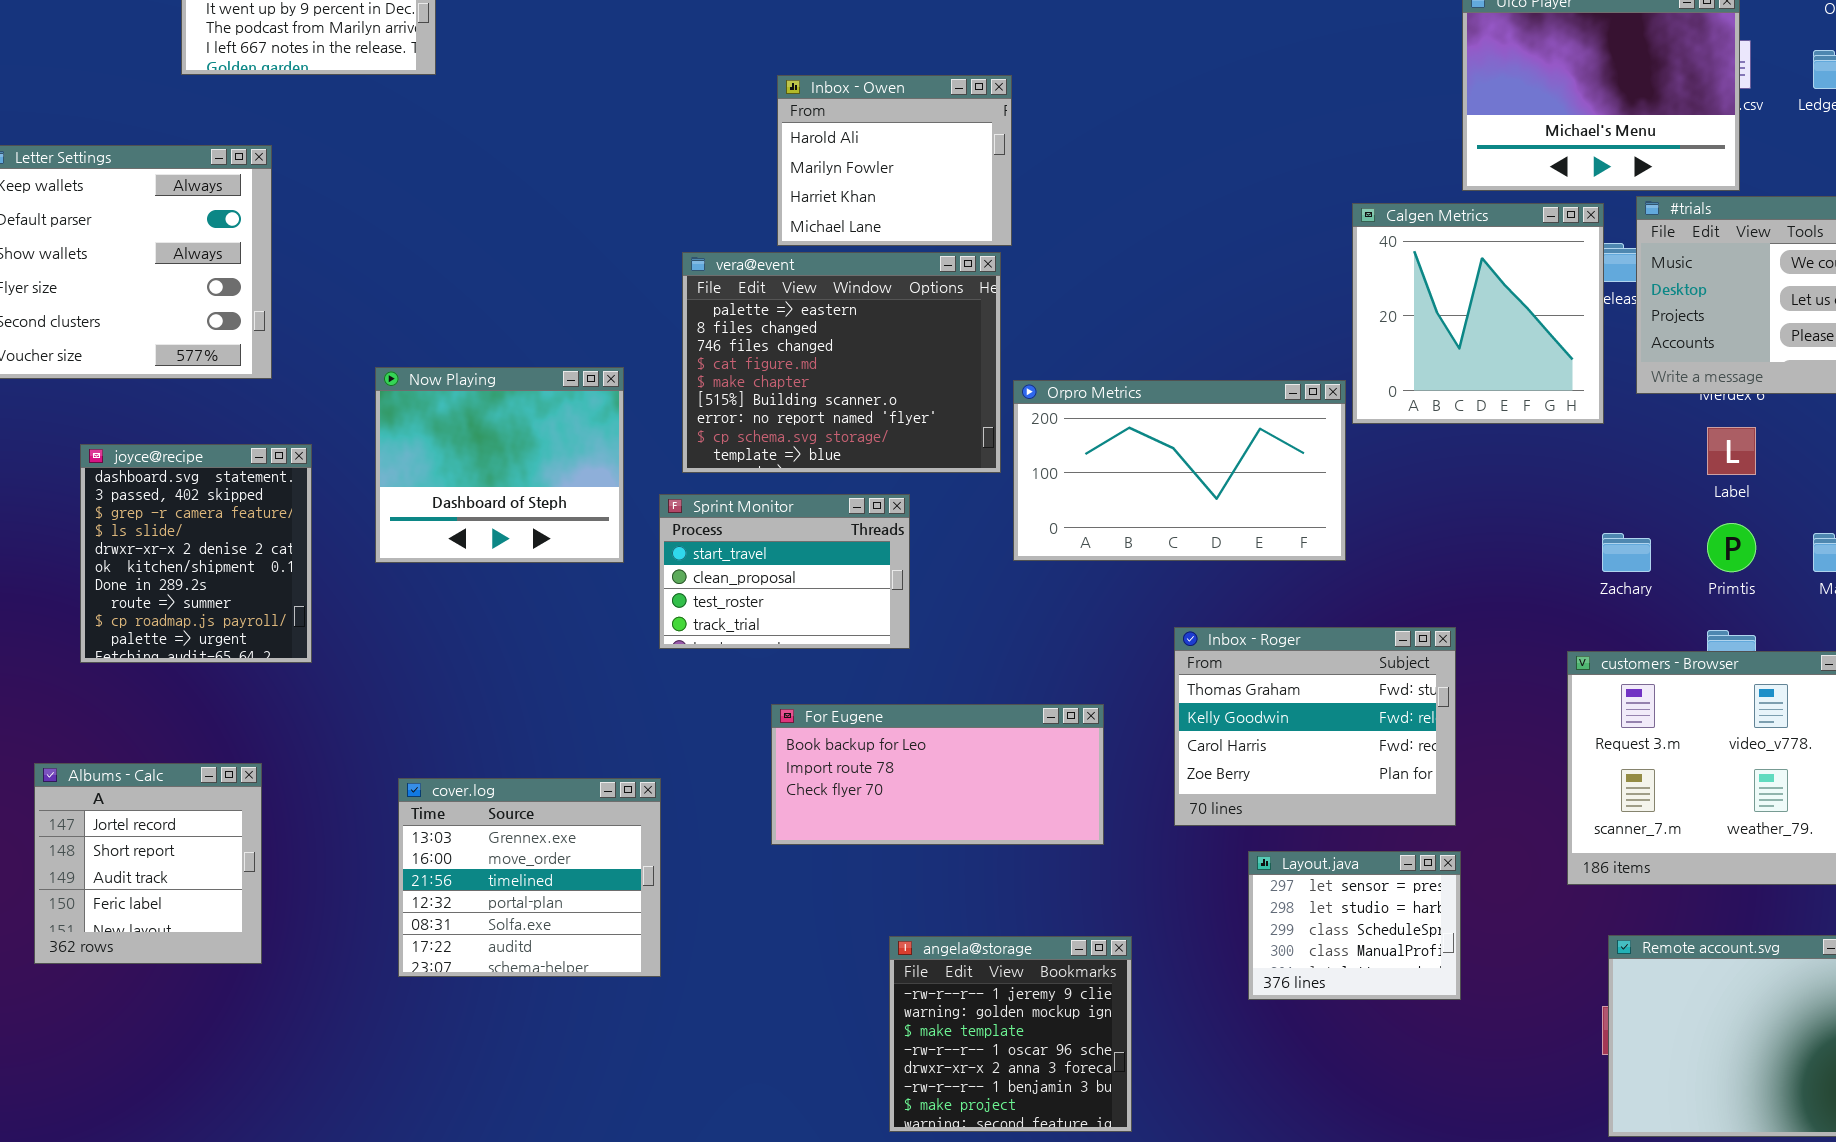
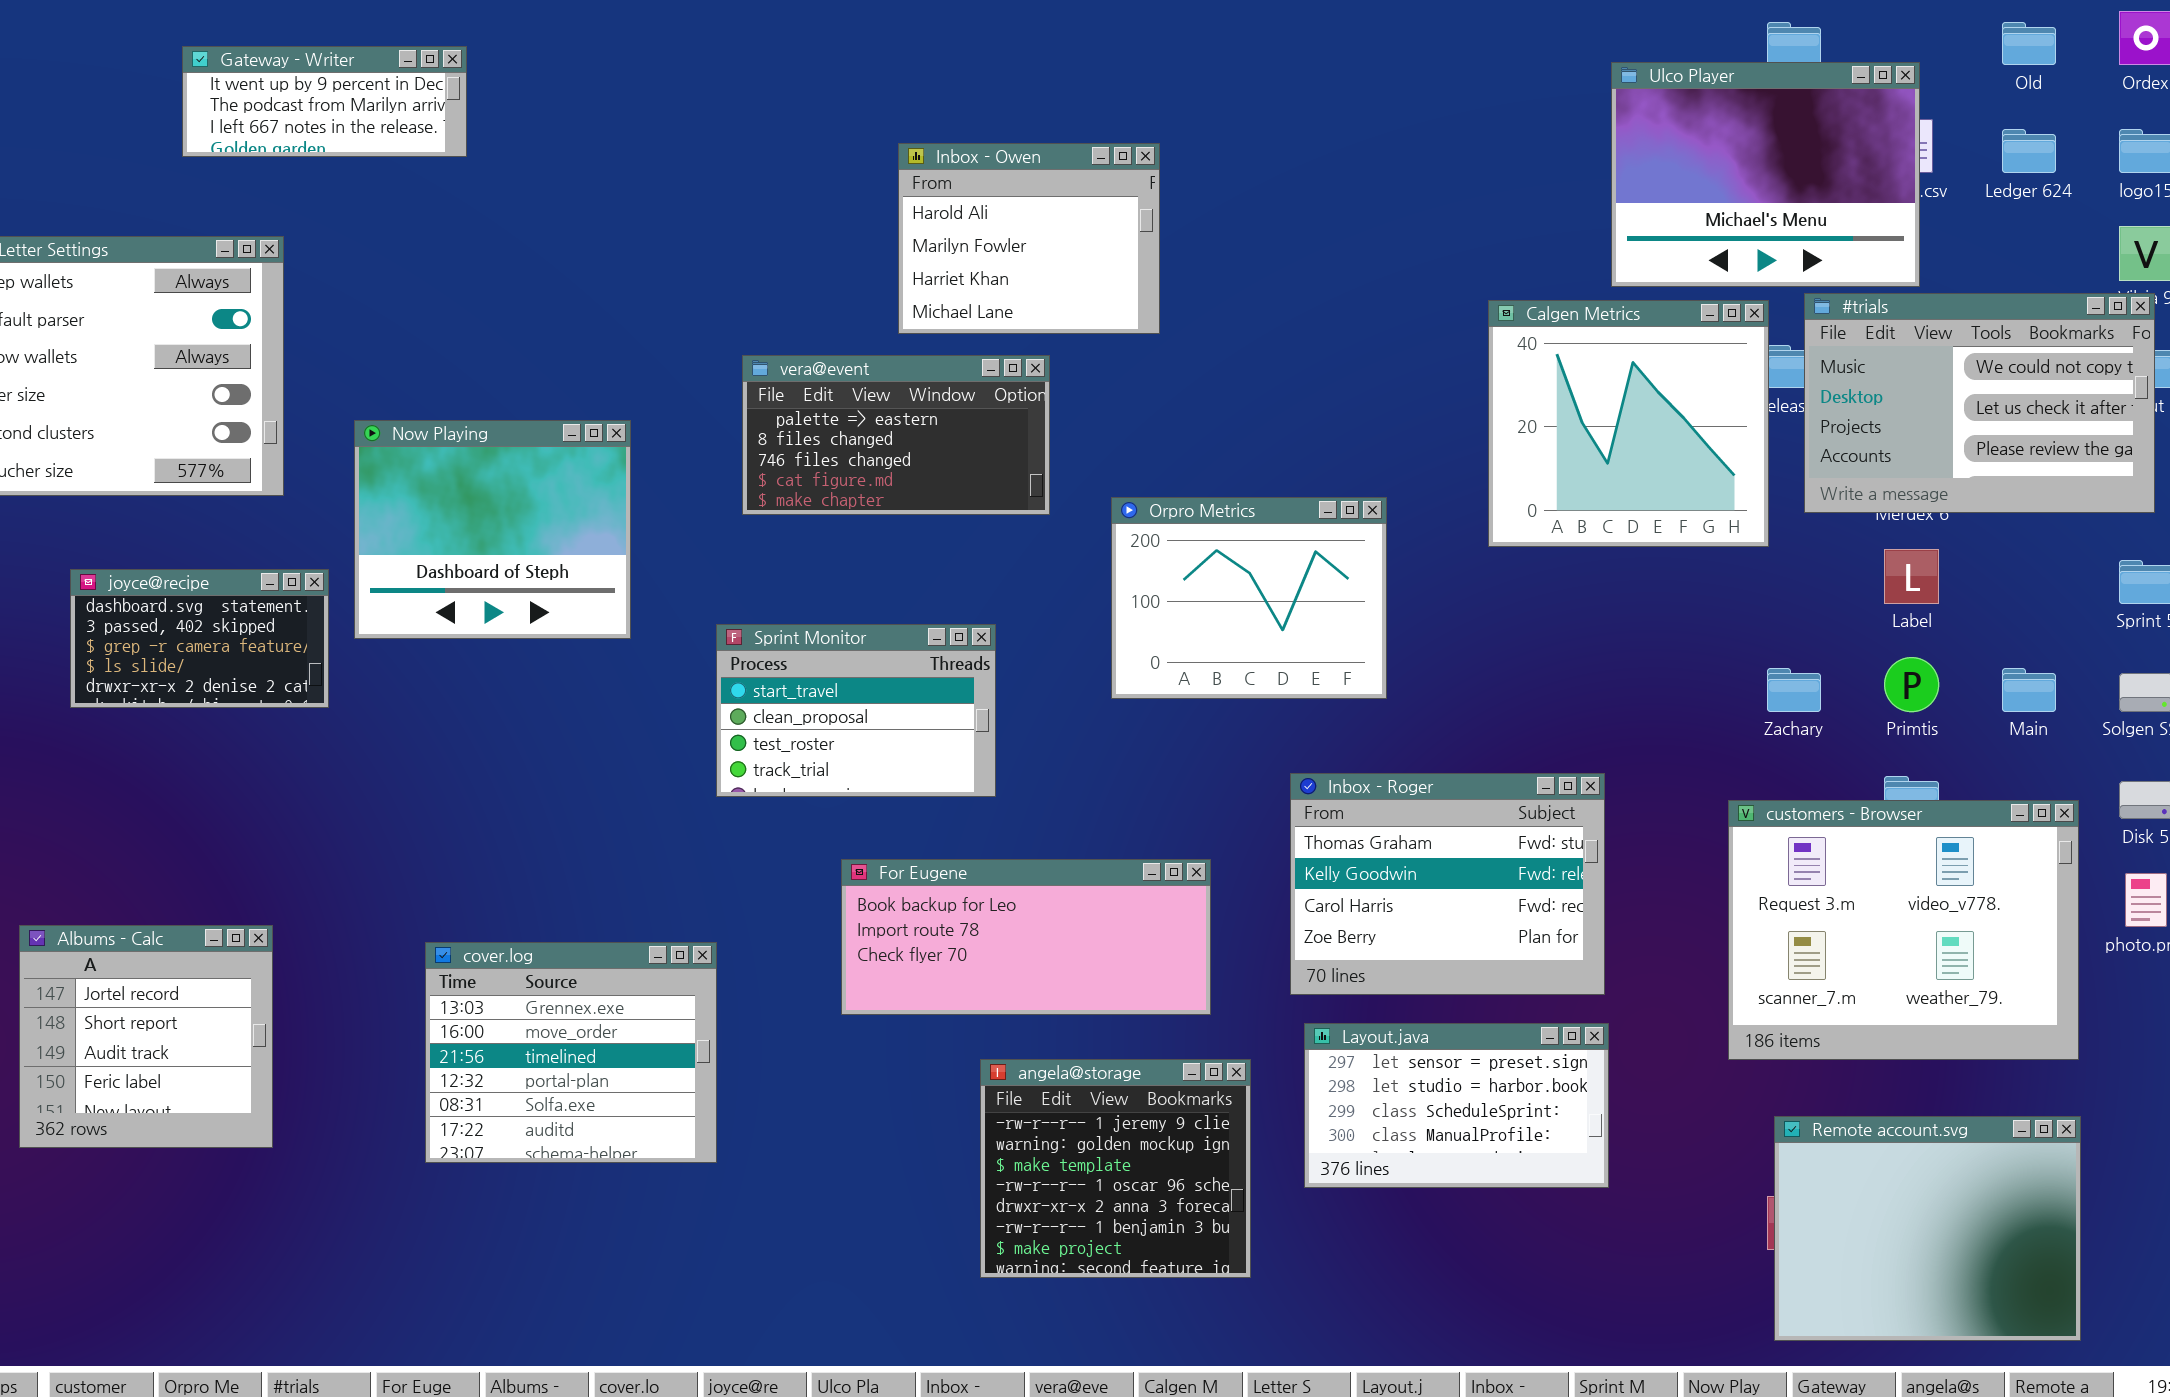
Inbox - Owen: [777,75,1012,246] -> [898,143,1160,334], moved
vera@event: [682,252,1001,473] -> [742,355,1050,515], resized
Now Playing: [375,367,624,563] -> [354,420,631,639], moved
Orpro Metrics: [1013,380,1346,561] -> [1111,497,1387,699], resized
joyce@recipe: [80,444,312,663] -> [70,569,329,708], resized
Layout.java: [1248,851,1461,1000] -> [1304,1023,1609,1188], resized
angela@storage: [889,936,1132,1132] -> [980,1059,1251,1278], moved

